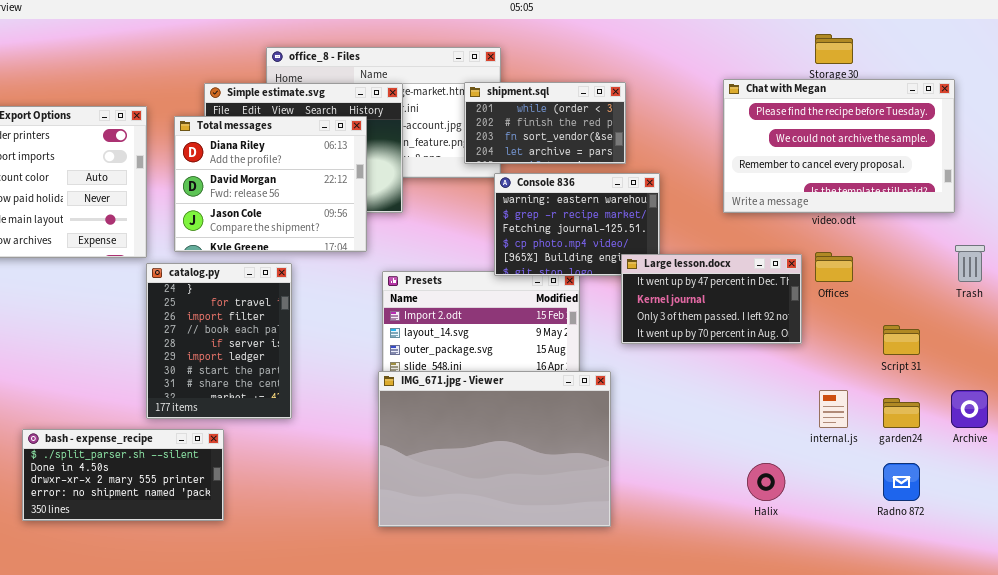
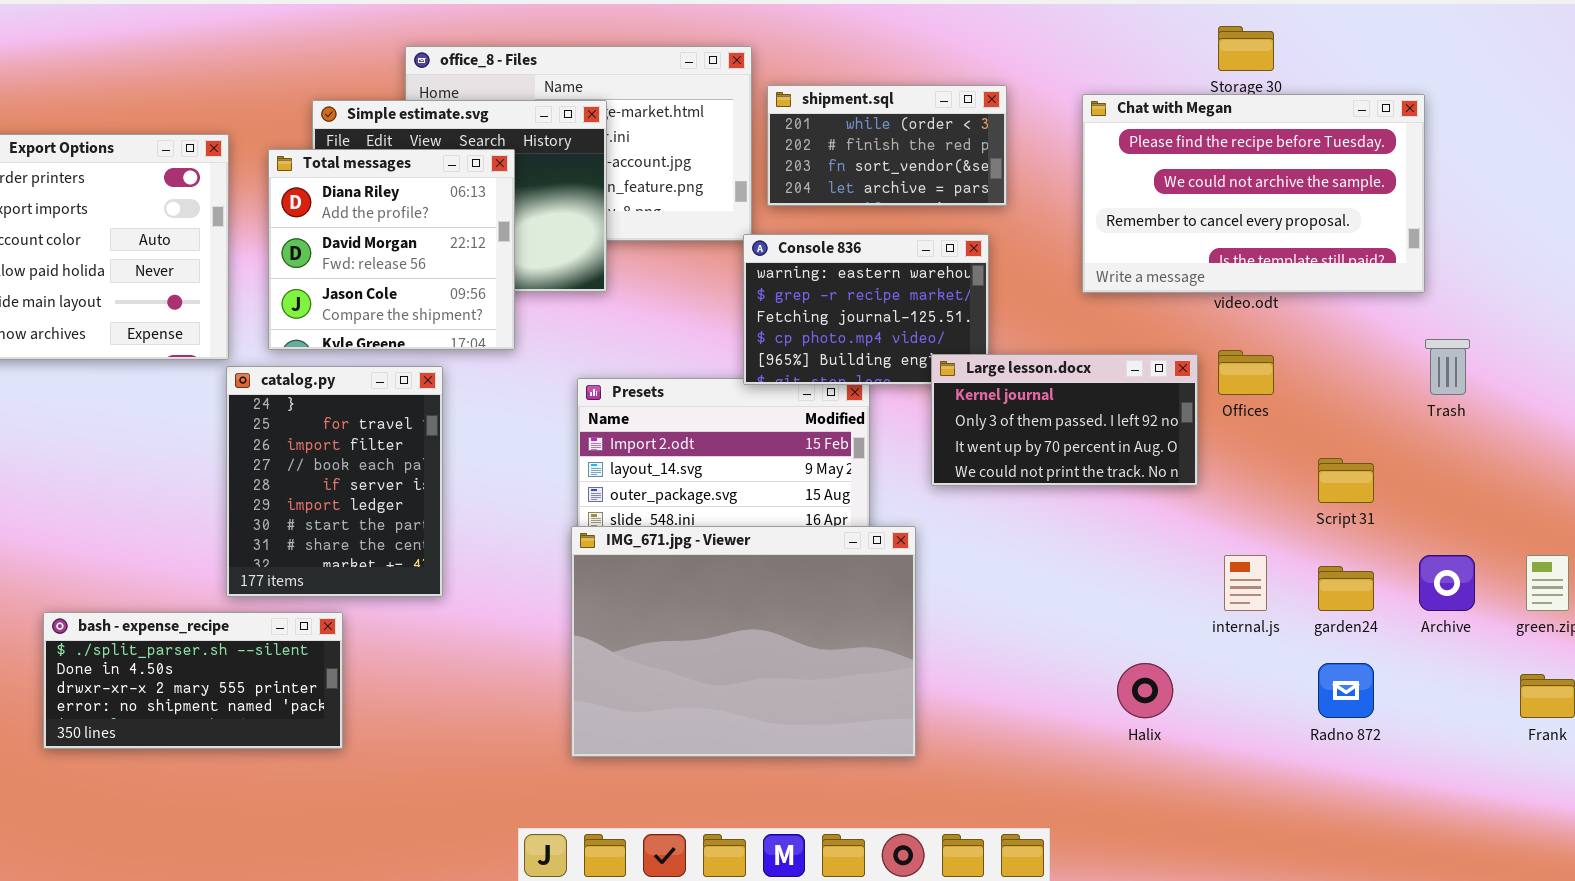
shipment.sql: [464,82,626,164] -> [767,85,1007,206], moved
Total messages: [174,116,367,252] -> [268,149,515,350], resized
Large lesson.docx: [621,254,802,344] -> [931,354,1198,486], scrolled down 1 row

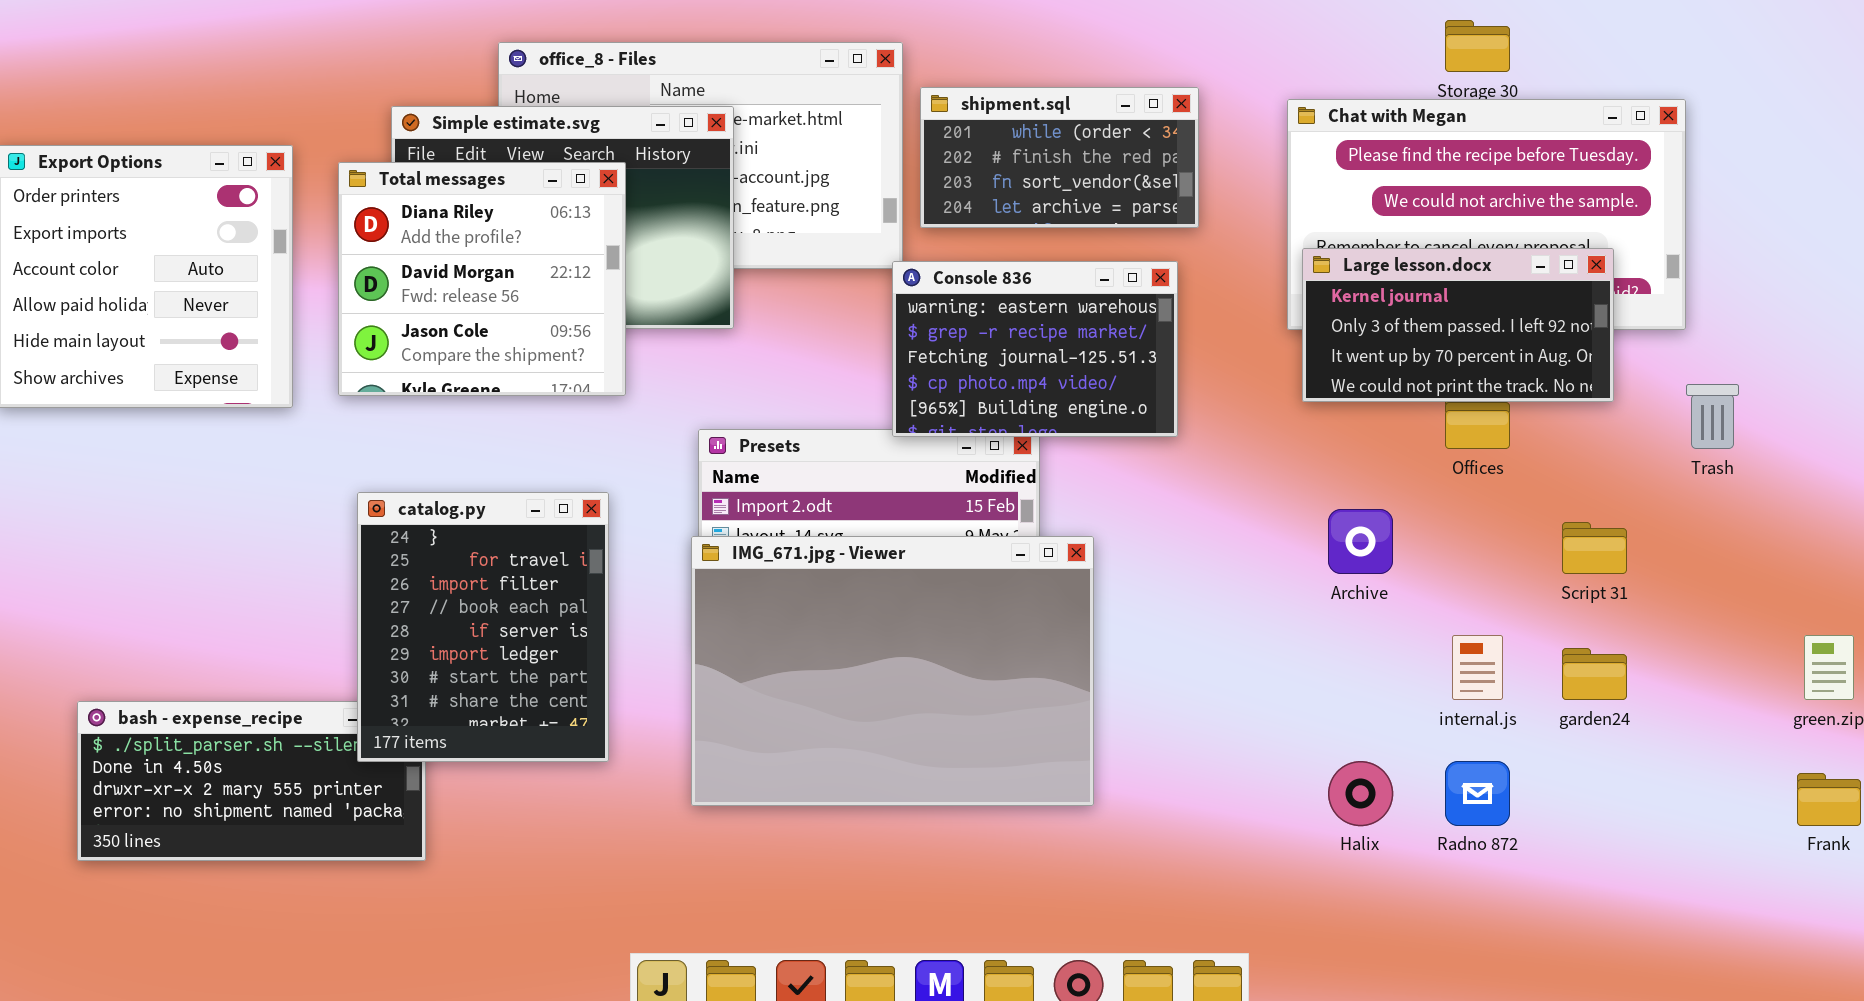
Large lesson.docx: [931,354,1198,486] -> [1302,248,1614,402], moved
catalog.py: [226,366,443,597] -> [357,492,609,762], moved
IMG_671.jpg - Viewer: [571,526,916,757] -> [691,536,1094,806], moved
Archive: [1419,555,1475,611] -> [1328,509,1393,574], moved
Radno 872: [1318,663,1374,718] -> [1445,761,1510,826], moved

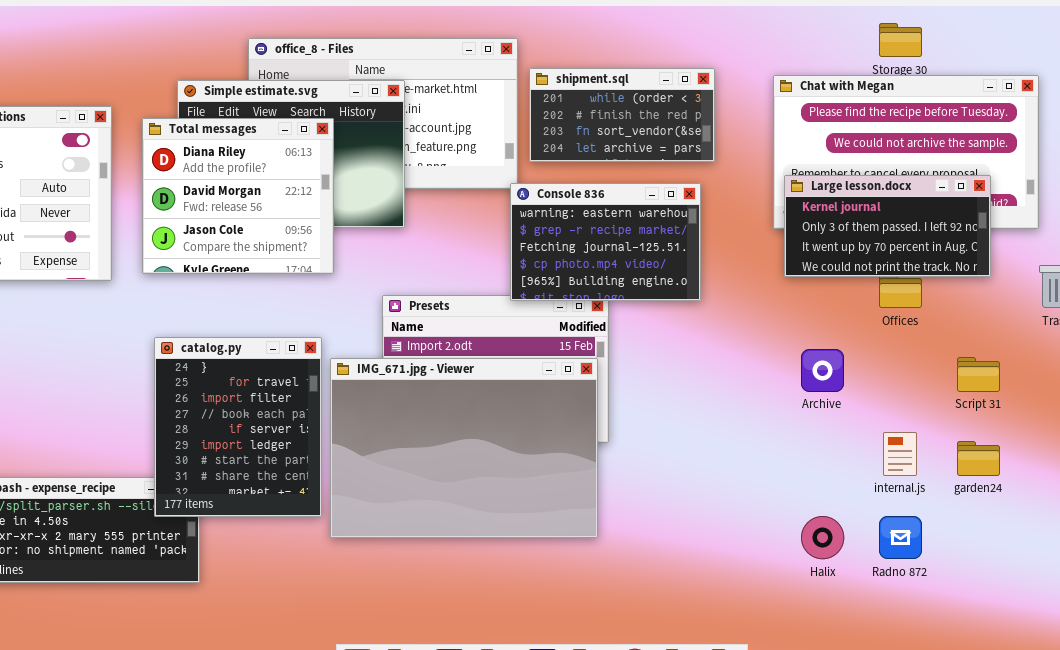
IMG_671.jpg - Viewer: [691,536,1094,806] -> [330,358,598,538], moved

